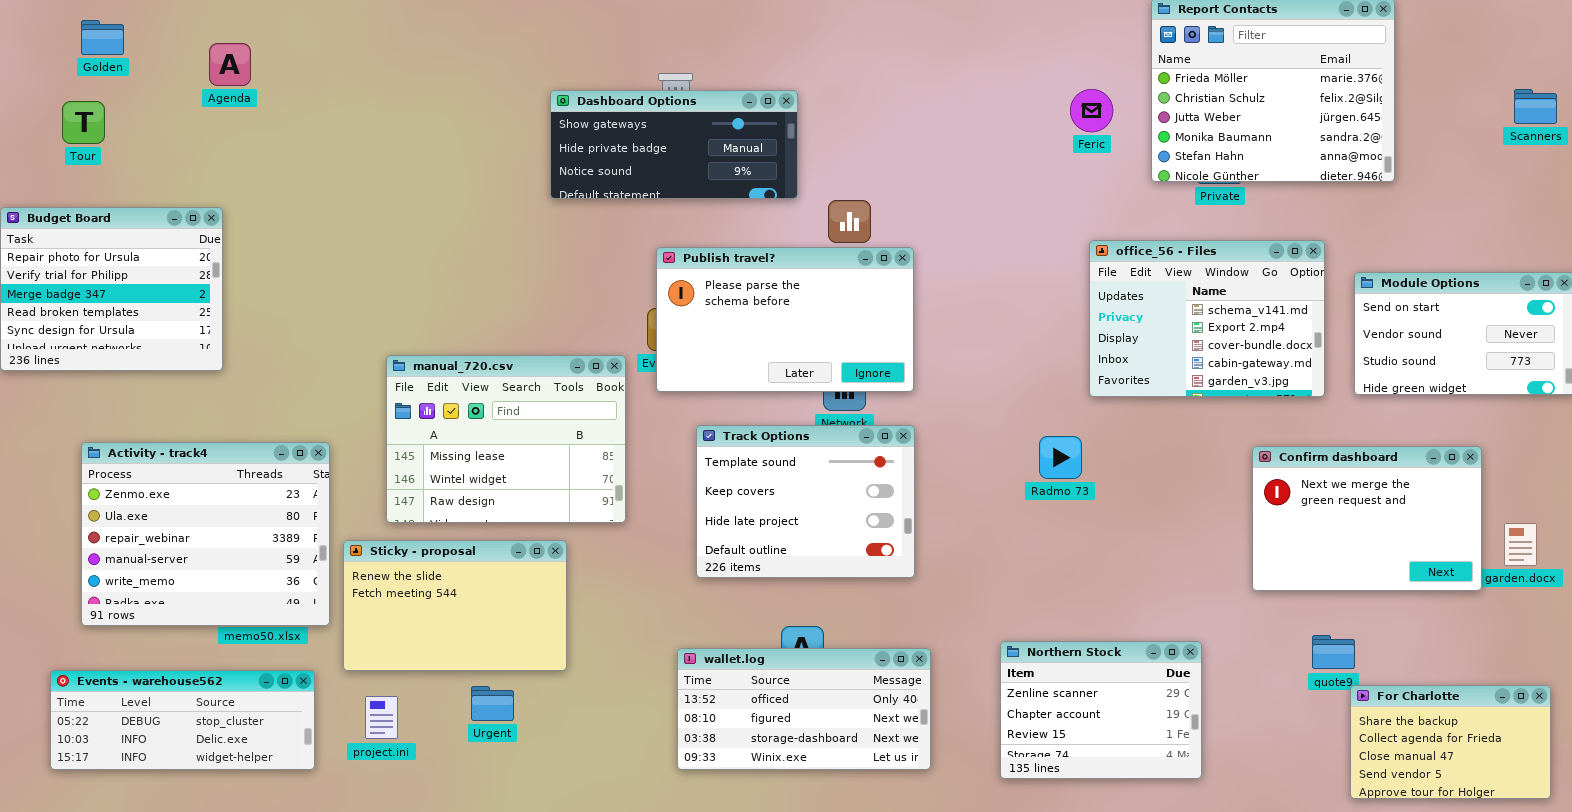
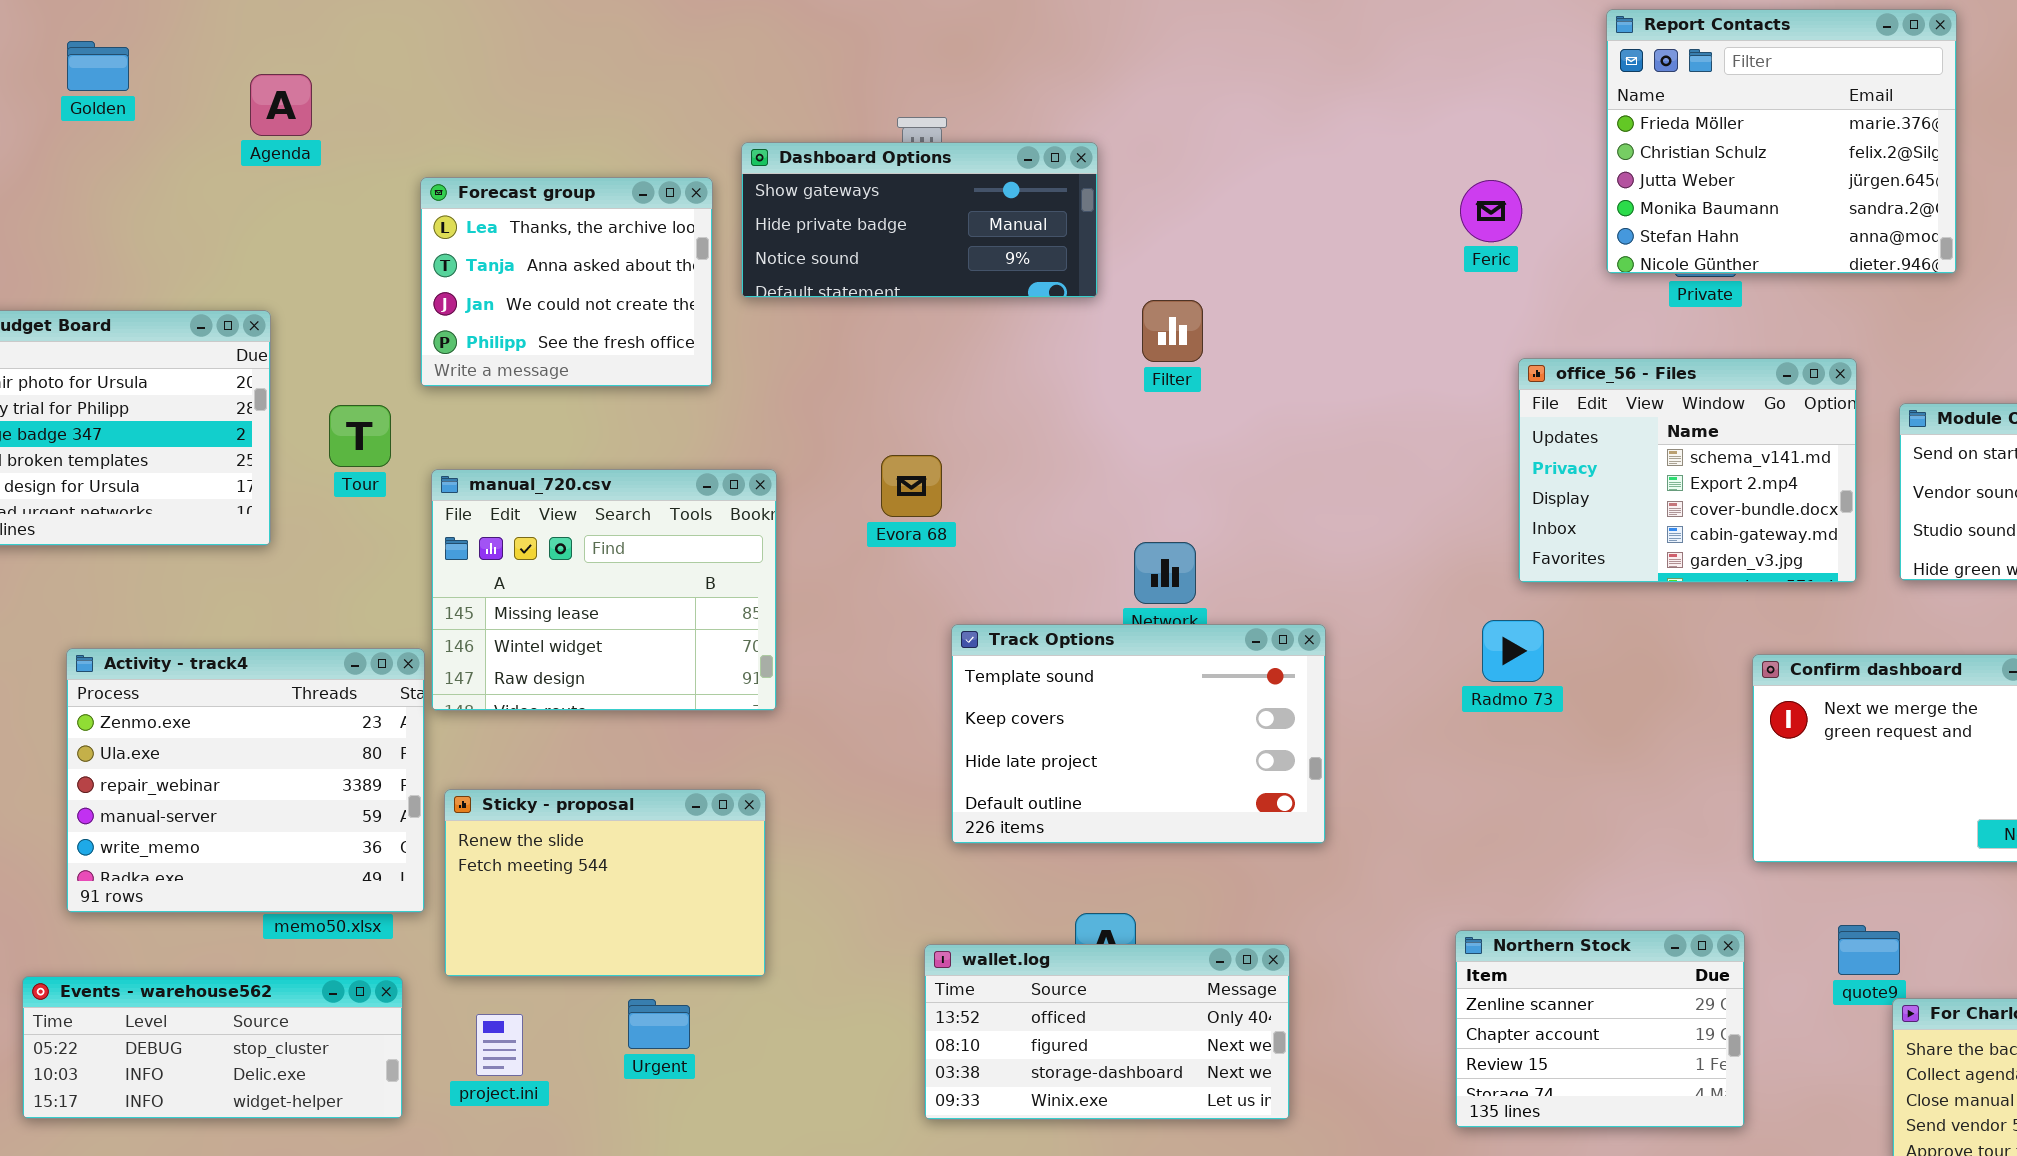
Feric: [1070,89,1113,132] -> [1460,180,1522,242], moved
Tour: [62,101,105,144] -> [329,405,391,467], moved
Forecast group: none -> [420,177,713,387], opened
Publish travel?: [656,247,914,392] -> none, closed
manual_720.csv: [386,355,626,523] -> [431,469,777,711], moved
Track Options: [696,425,915,578] -> [951,624,1326,844], resized
Radmo 73: [1039,436,1082,479] -> [1482,620,1544,682], moved
Northern Stock: [1000,641,1202,779] -> [1455,930,1745,1128], moved

